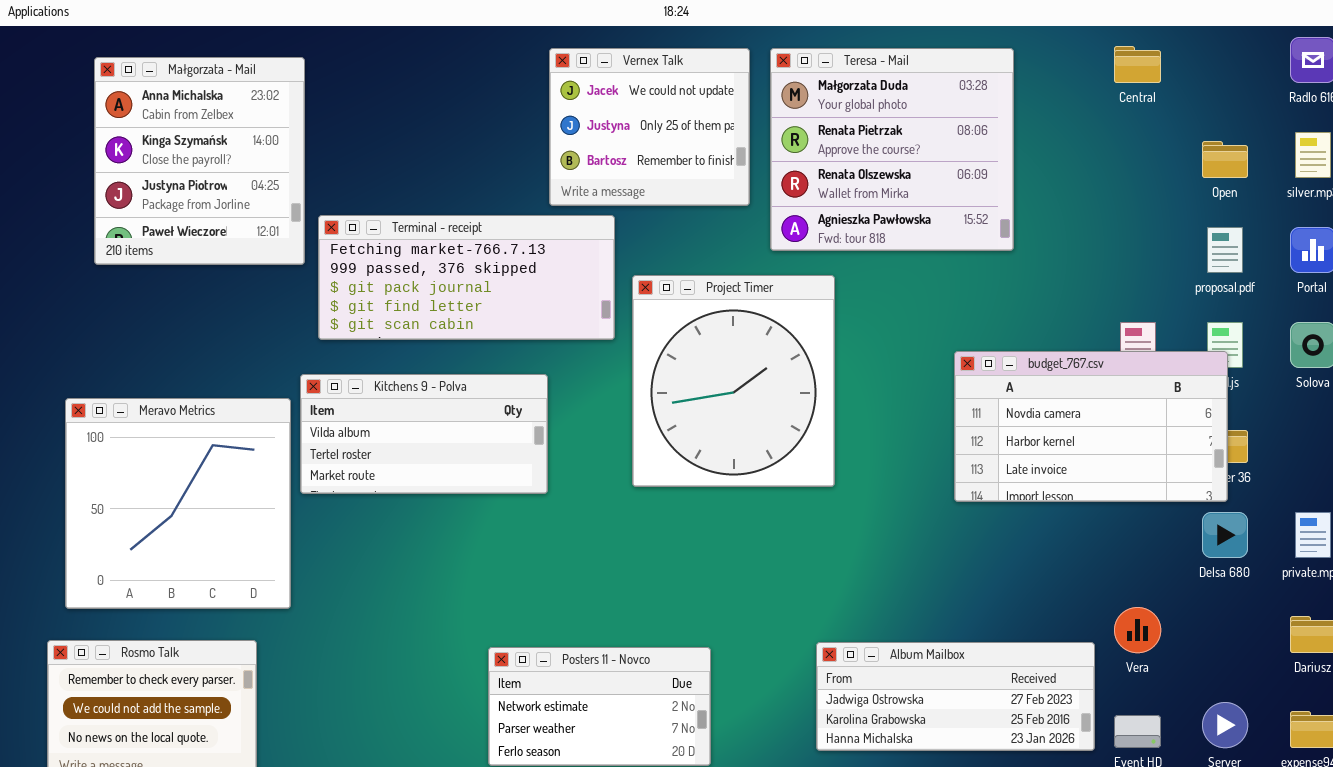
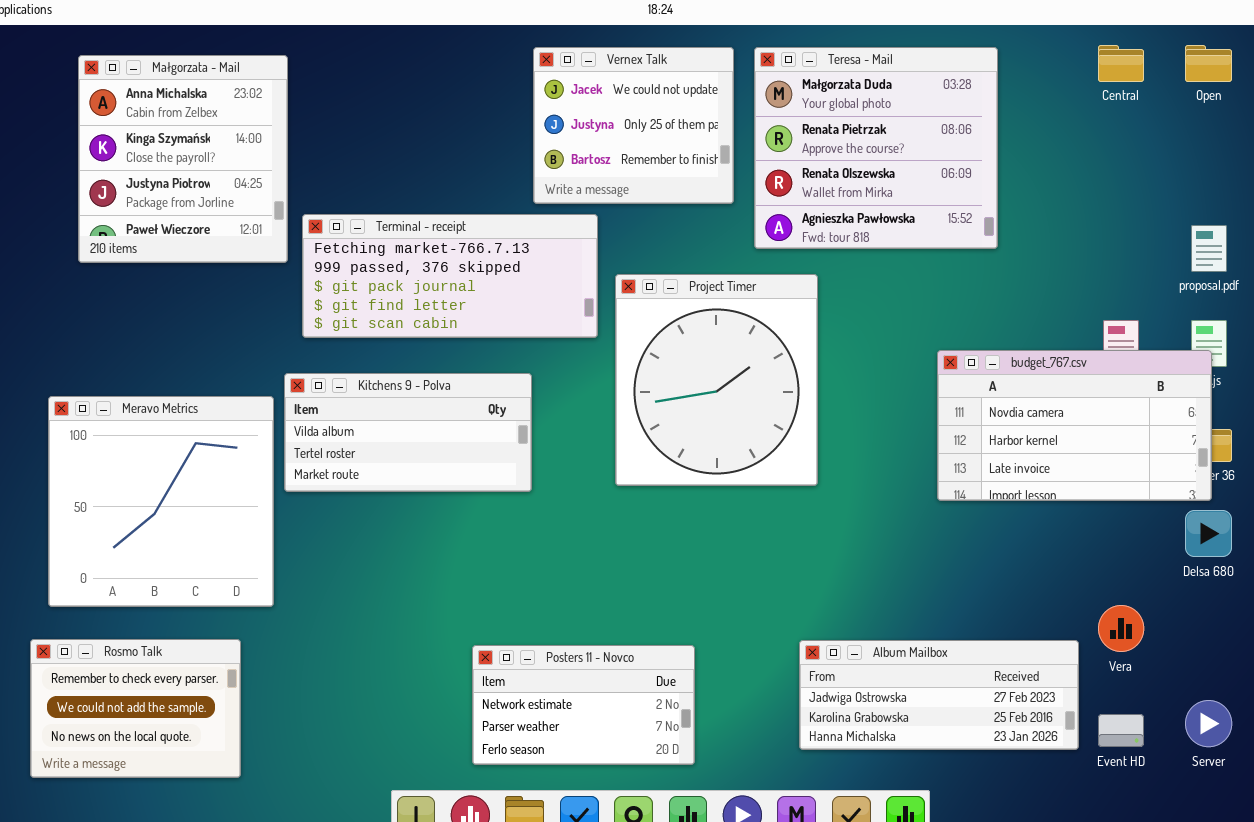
Open: [1202,141,1248,178] -> [1185,45,1232,82], moved

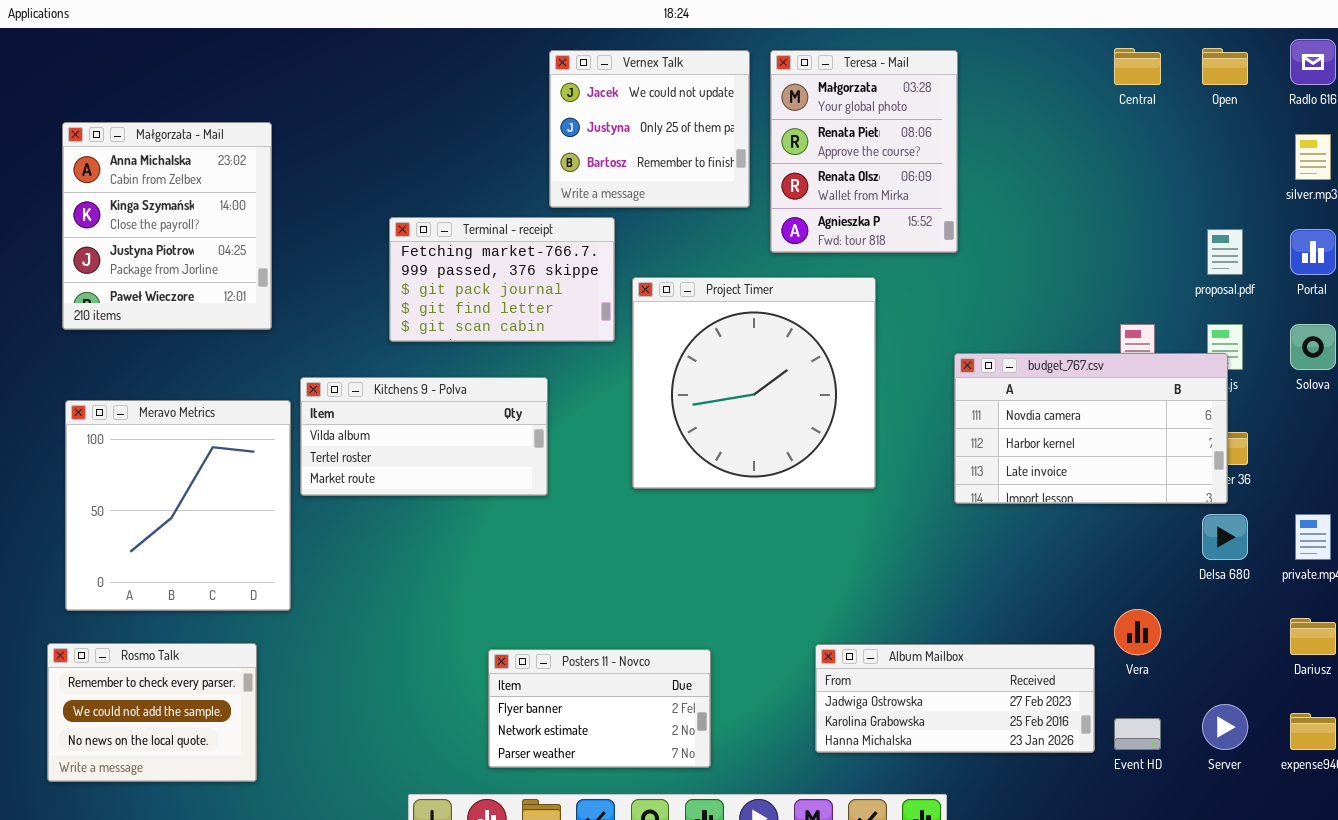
Teresa - Mail: [754,47,998,249] -> [770,50,958,253], resized
Małgorzata - Mail: [78,55,288,263] -> [62,122,272,330], moved
Terminal - receipt: [302,214,598,338] -> [389,217,615,342], resized
Project Timer: [615,274,818,486] -> [632,277,876,489], resized
Posters 11 - Novco: [472,645,695,765] -> [488,649,711,768], scrolled up 1 row

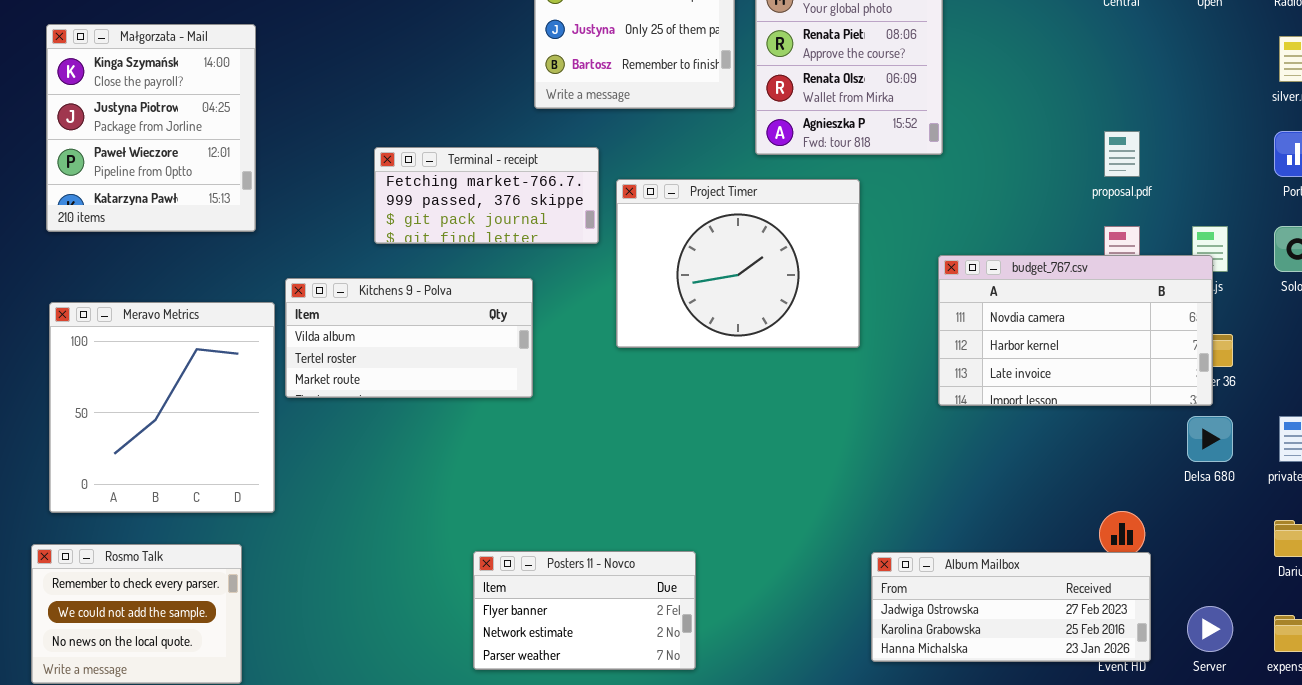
Małgorzata - Mail: [62,122,272,330] -> [46,24,256,232], scrolled down 1 row
Terminal - receipt: [389,217,615,342] -> [374,147,599,244], resized
proposal.pdf: [1207,229,1243,275] -> [1104,131,1140,177], moved
Project Timer: [632,277,876,489] -> [616,179,860,348], resized
Album Mailbox: [815,644,1095,753] -> [871,552,1151,662], moved

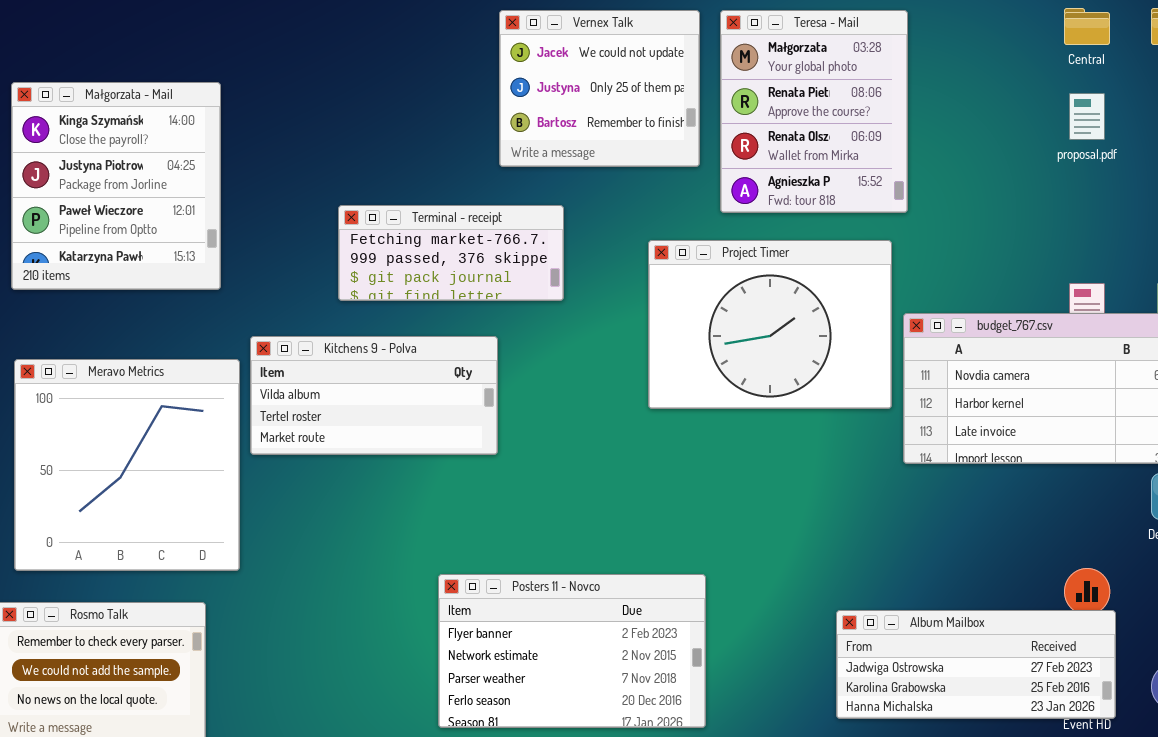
proposal.pdf: [1104,131,1140,177] -> [1069,93,1105,140], moved
Project Timer: [616,179,860,348] -> [648,240,892,409], moved
Posters 11 - Novco: [473,551,696,670] -> [438,574,706,728], resized

